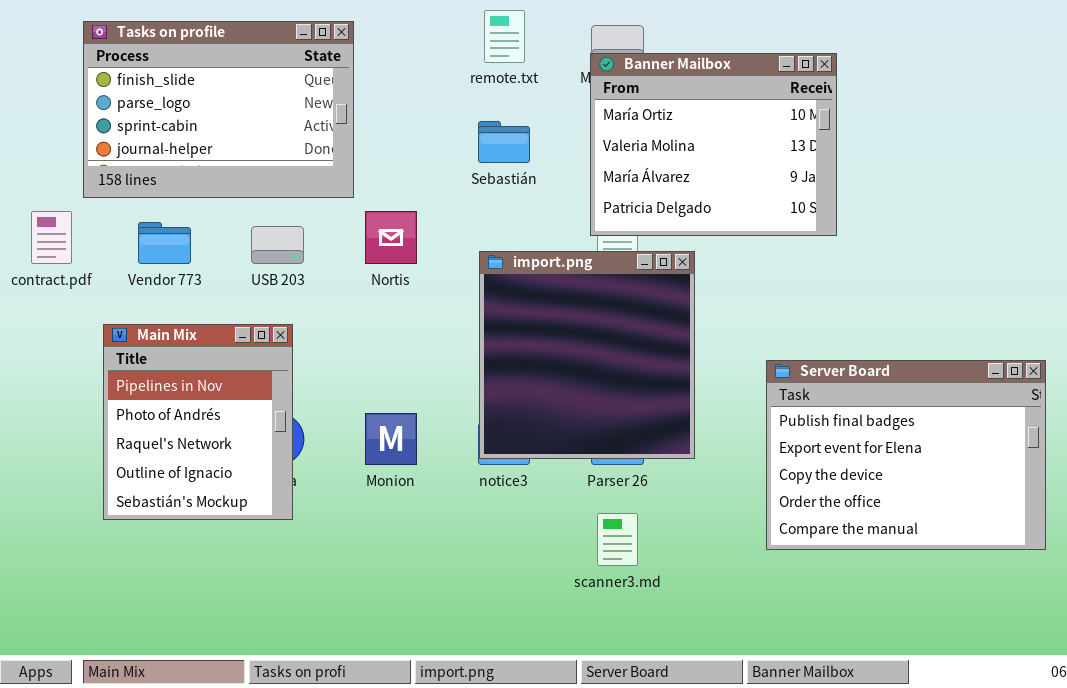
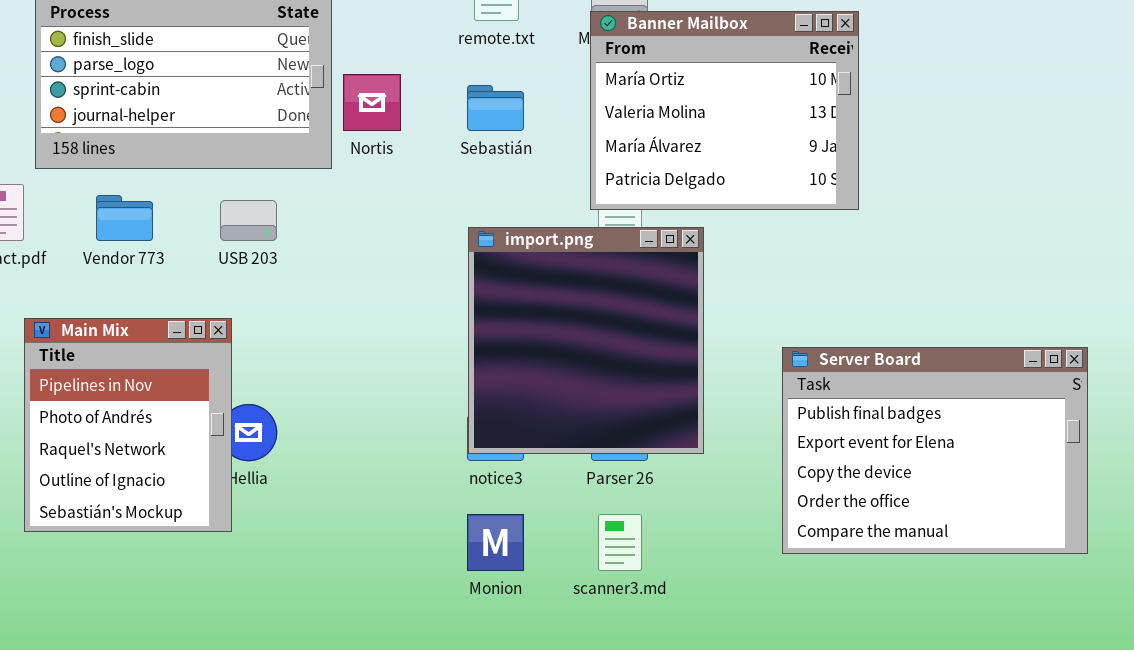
Nortis: [365,211,417,264] -> [343,74,401,131], moved
Main Mix: [103,324,293,520] -> [24,318,232,532], moved
Monion: [365,413,417,465] -> [467,514,524,571], moved

